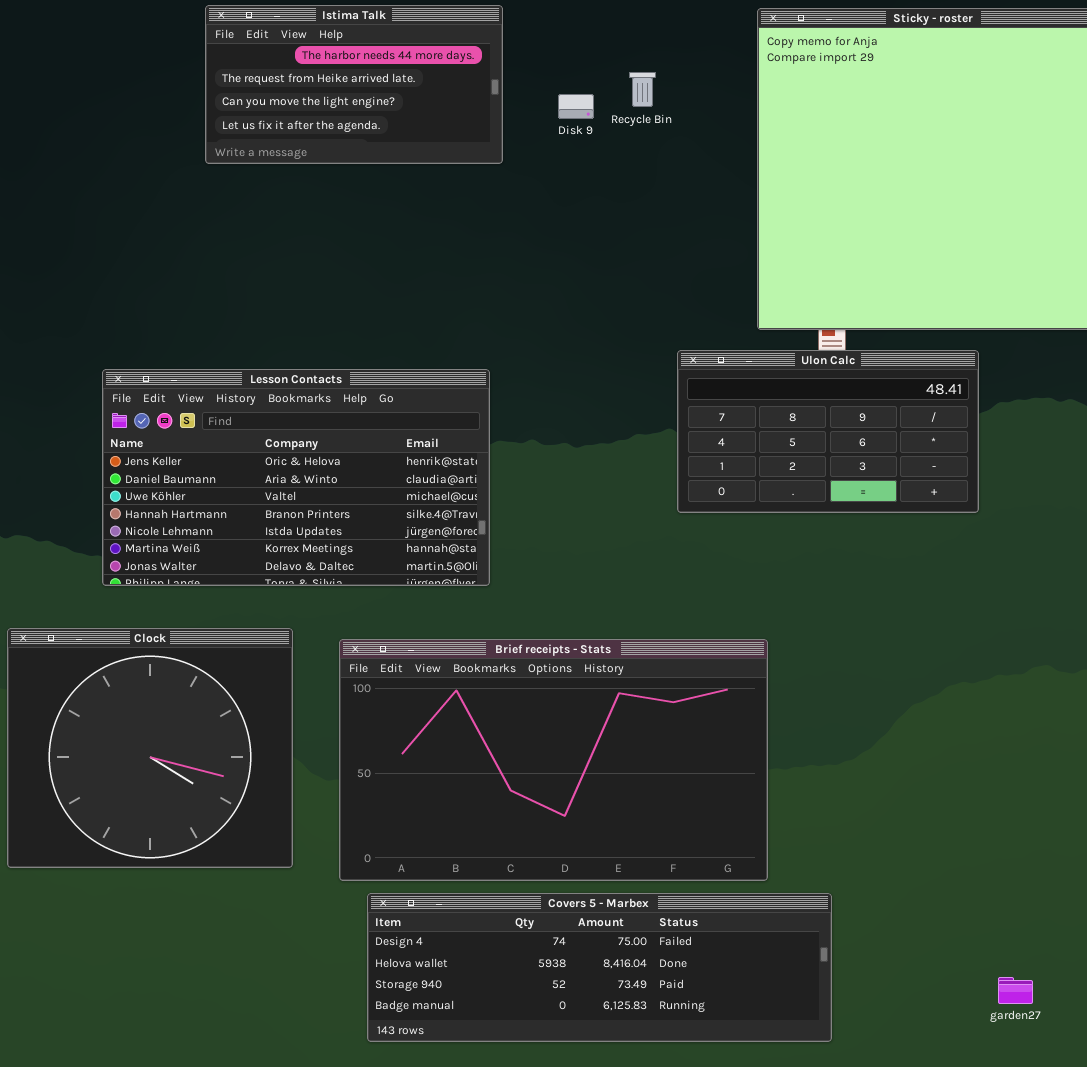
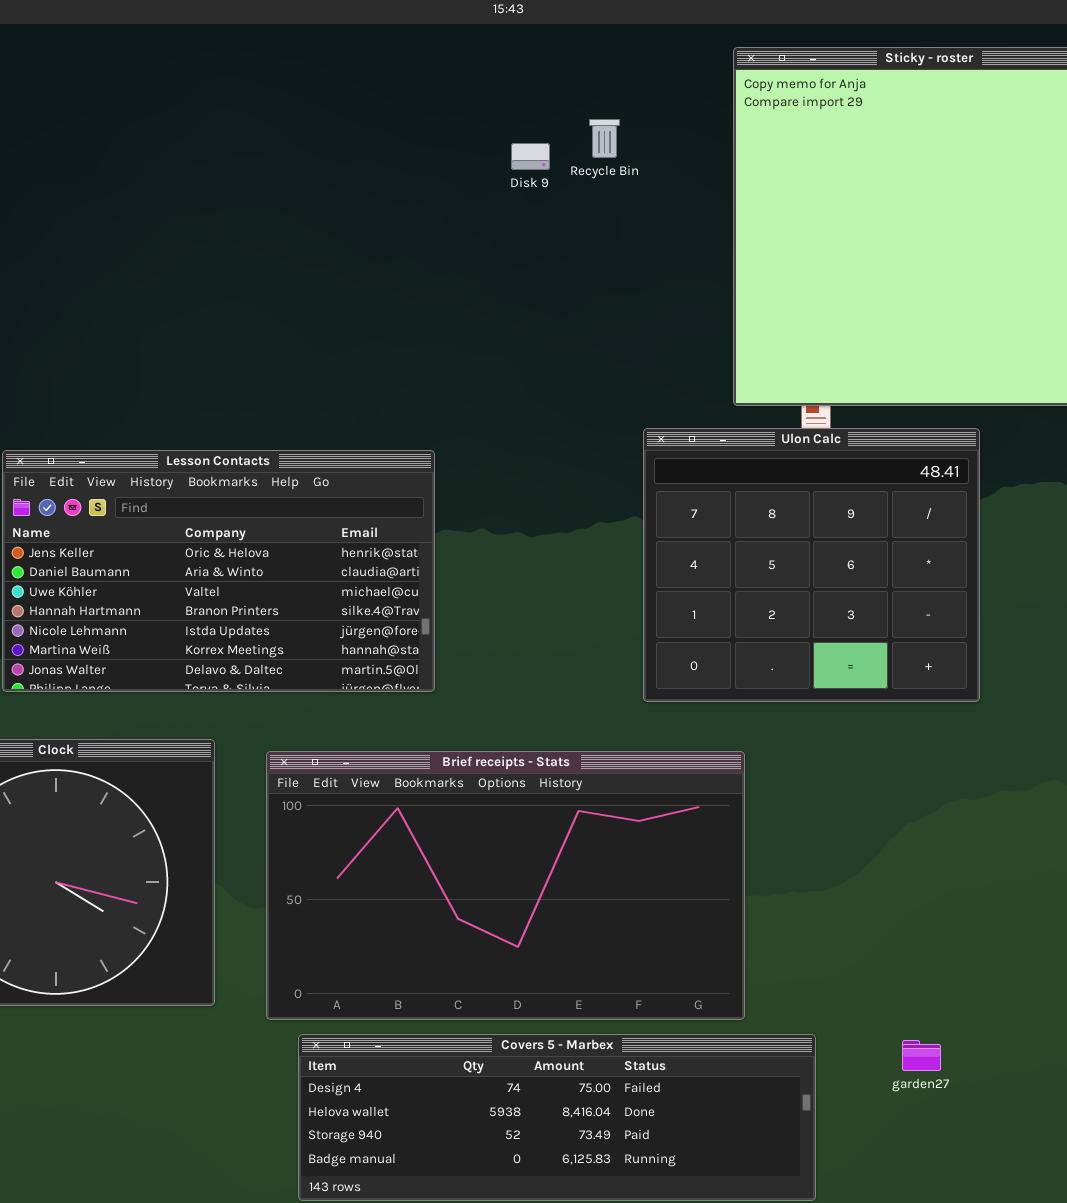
Istima Talk: [205,5,503,164] -> none, closed
Ulon Calc: [677,350,979,513] -> [643,428,980,702], resized
garden27: [998,977,1033,1004] -> [902,1040,941,1071], moved

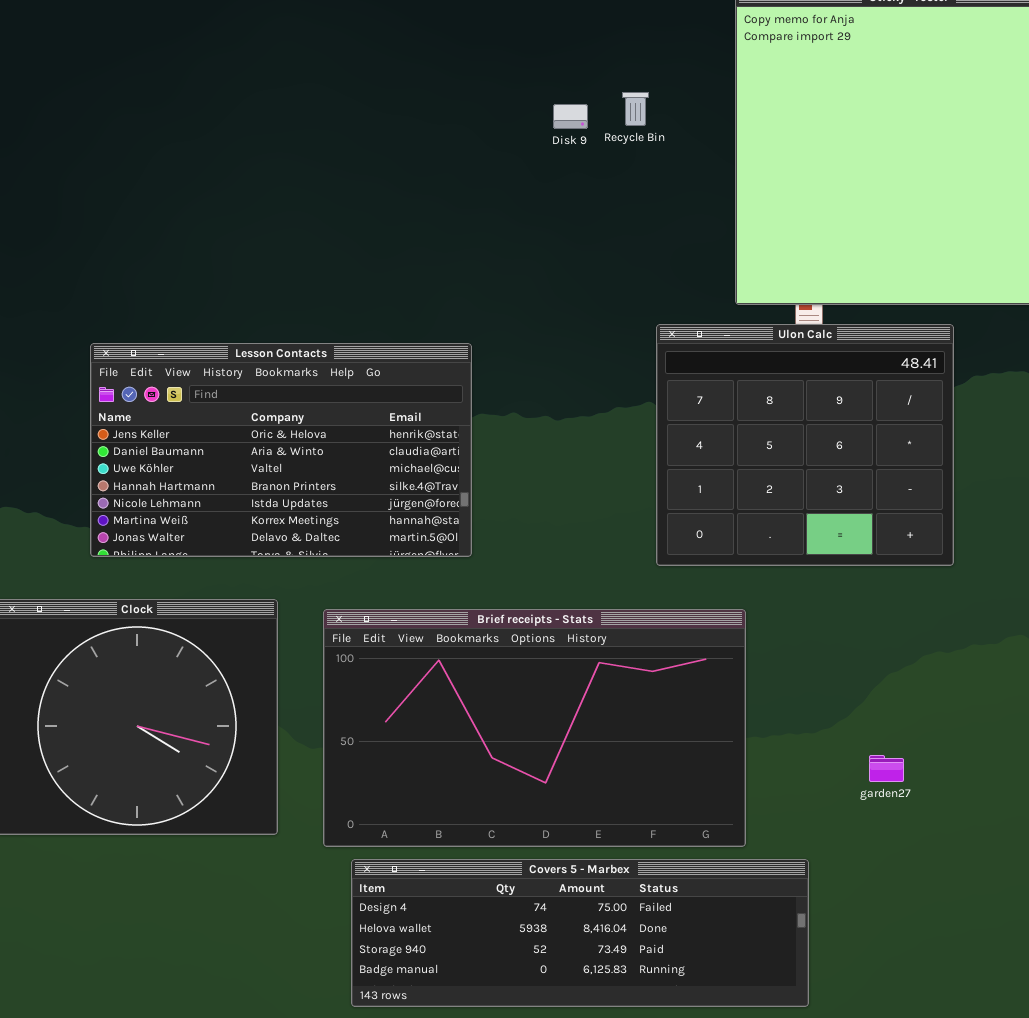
Recycle Bin: [589,119,620,158] -> [622,92,649,126], moved
Disk 9: [511,143,550,170] -> [553,104,588,129], moved
garden27: [902,1040,941,1071] -> [869,755,904,782], moved

